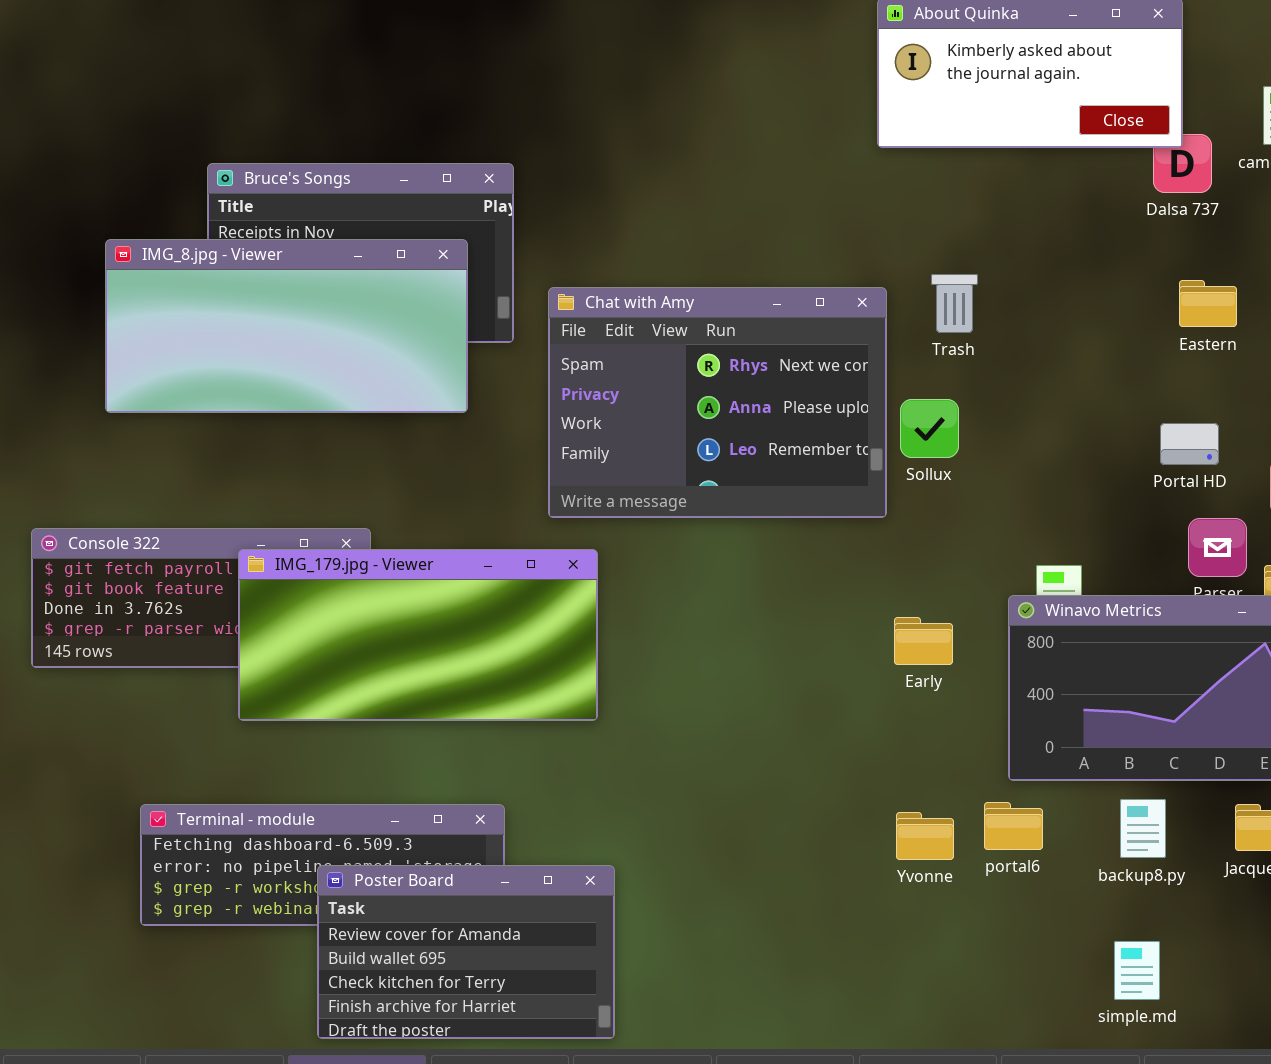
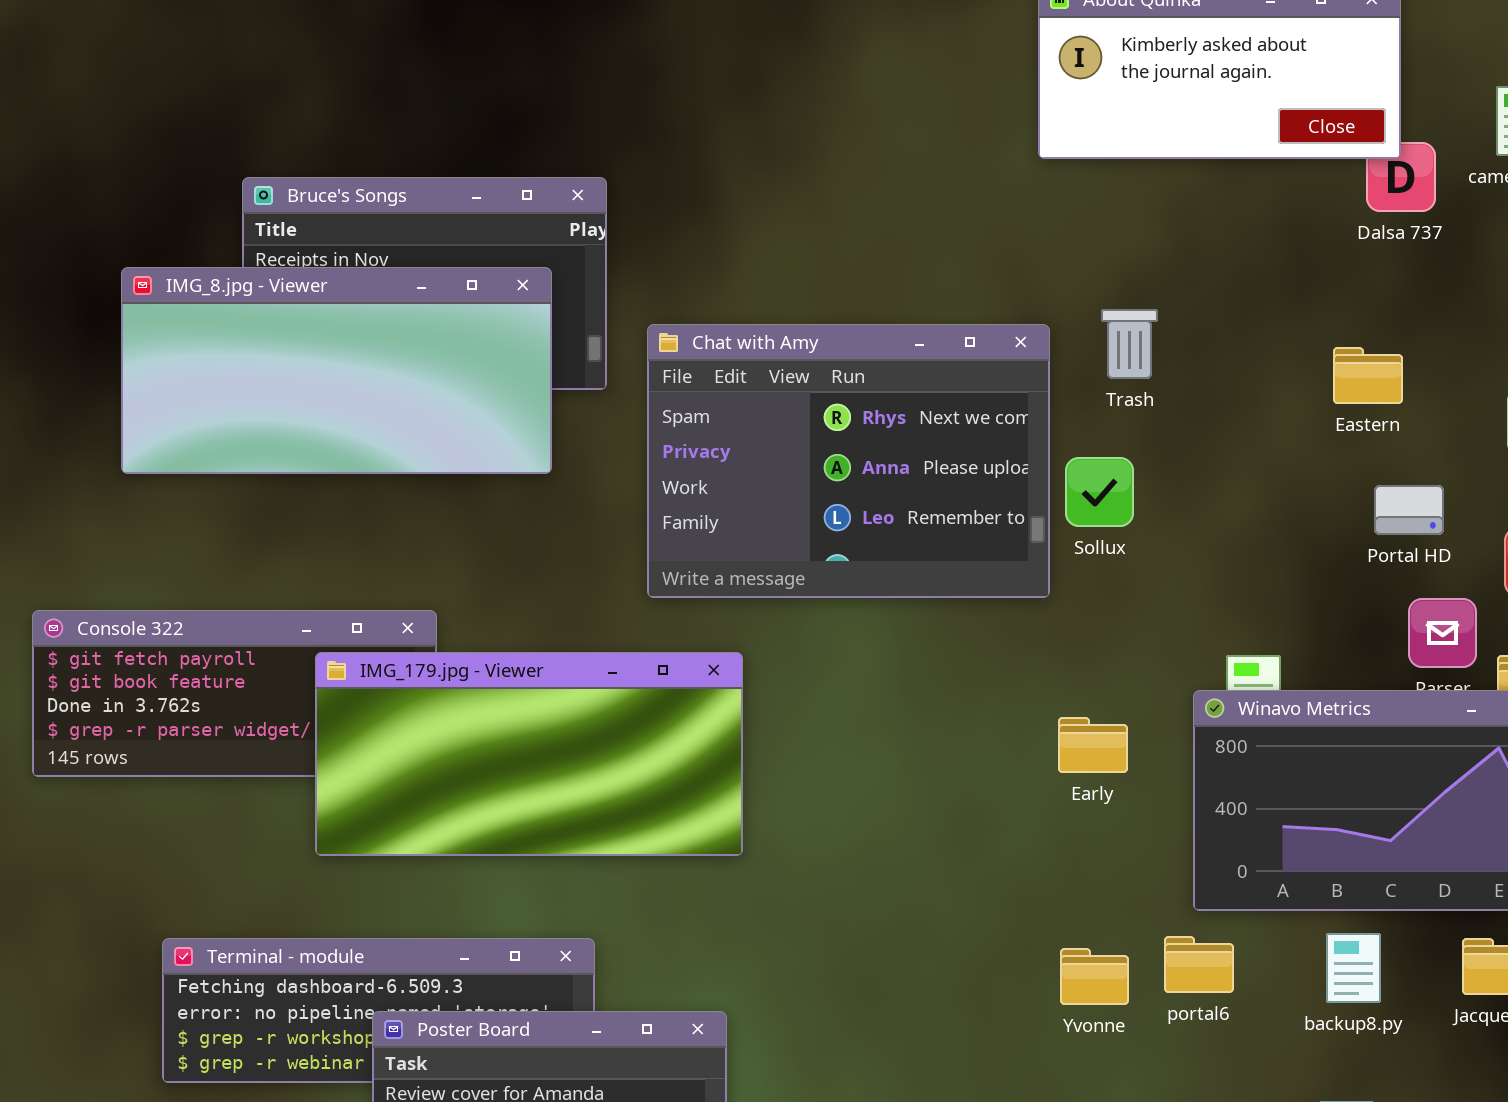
Eastern: [1179,280,1237,327] -> [1333,347,1403,404], moved
IMG_179.jpg - Viewer: [238,549,598,721] -> [315,652,743,856], moved

